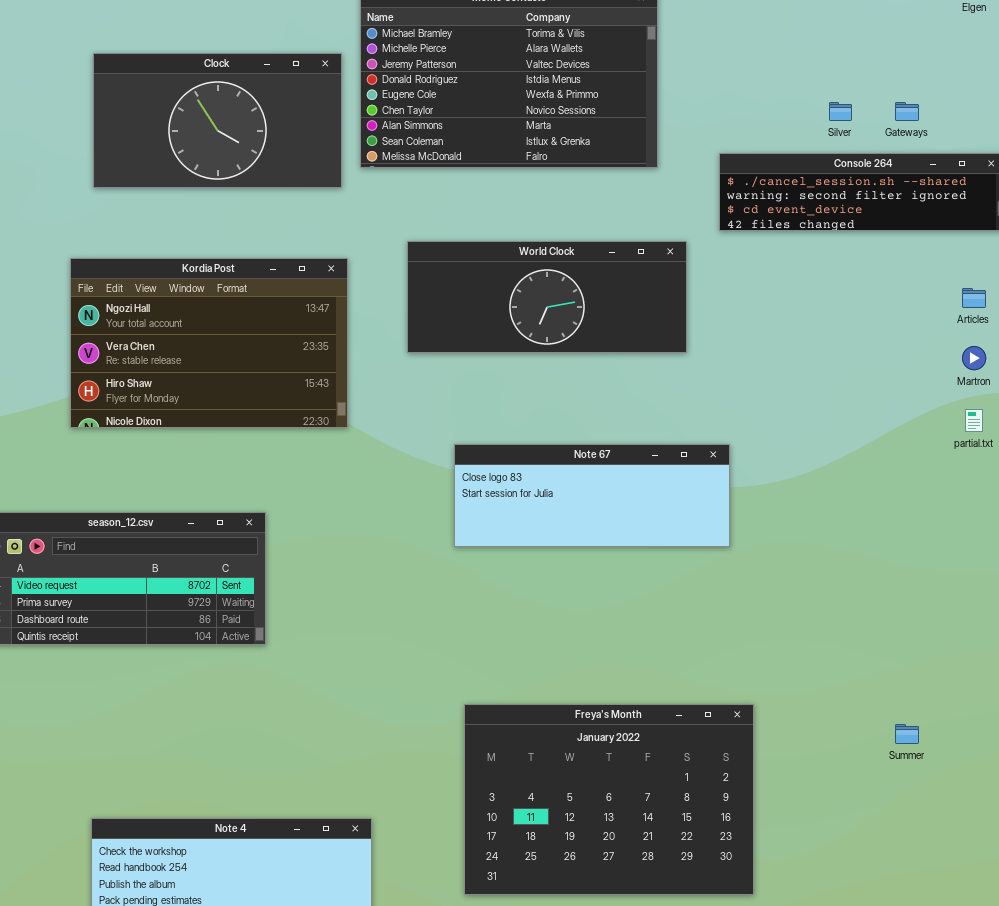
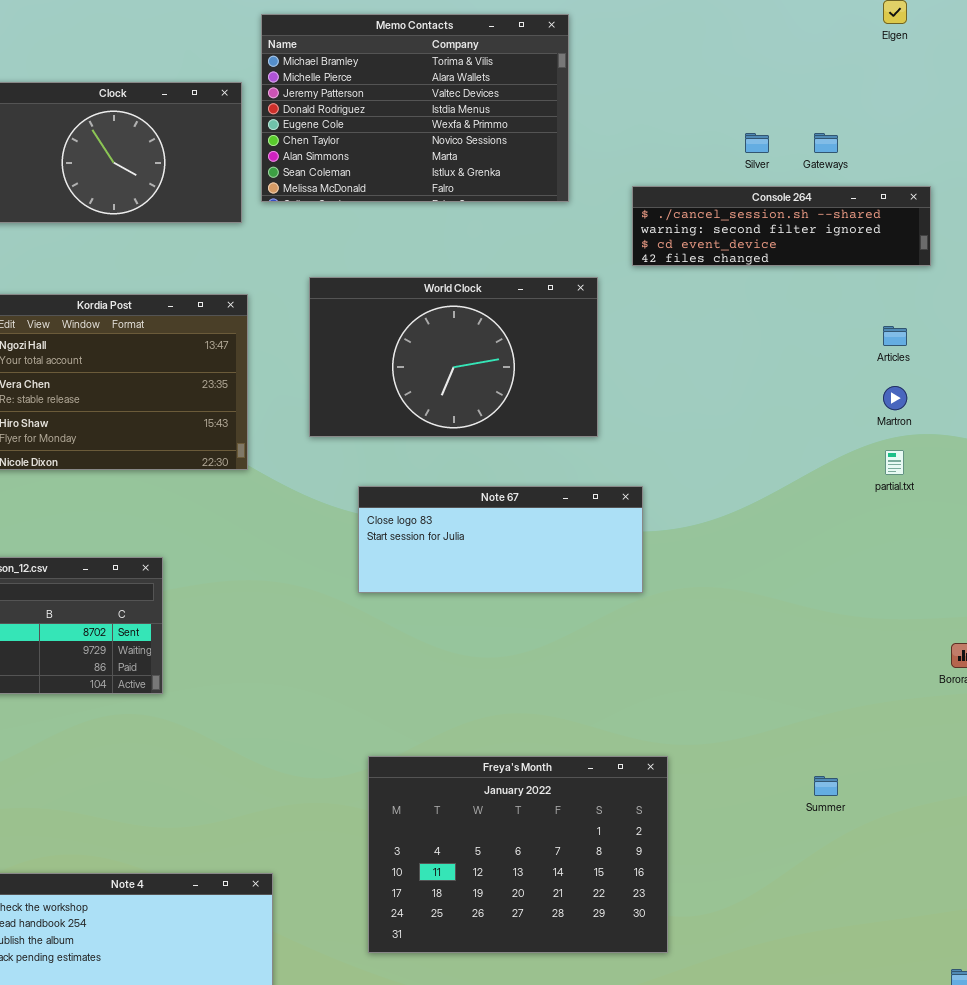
World Clock: [407,241,687,353] -> [309,277,598,437], resized

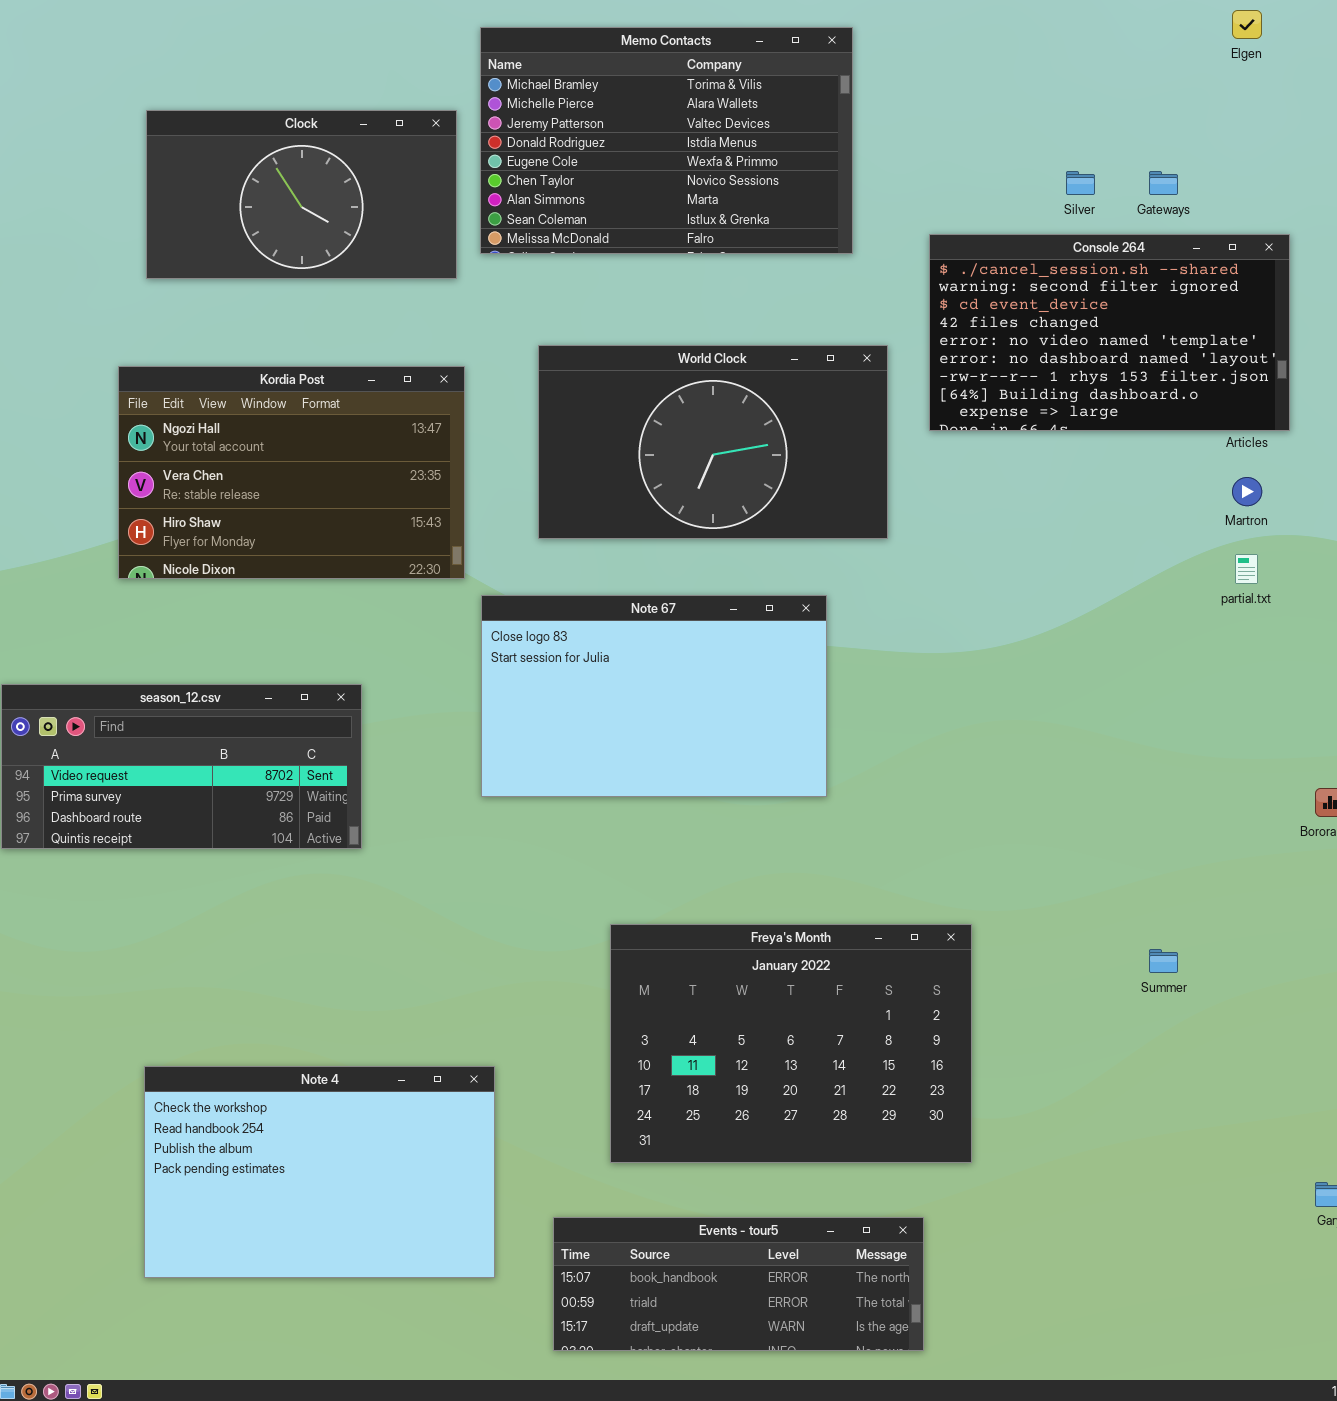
Console 264: [632,186,931,266] -> [929,234,1290,431], resized
Note 67: [358,486,643,593] -> [481,595,827,797], moved, resized

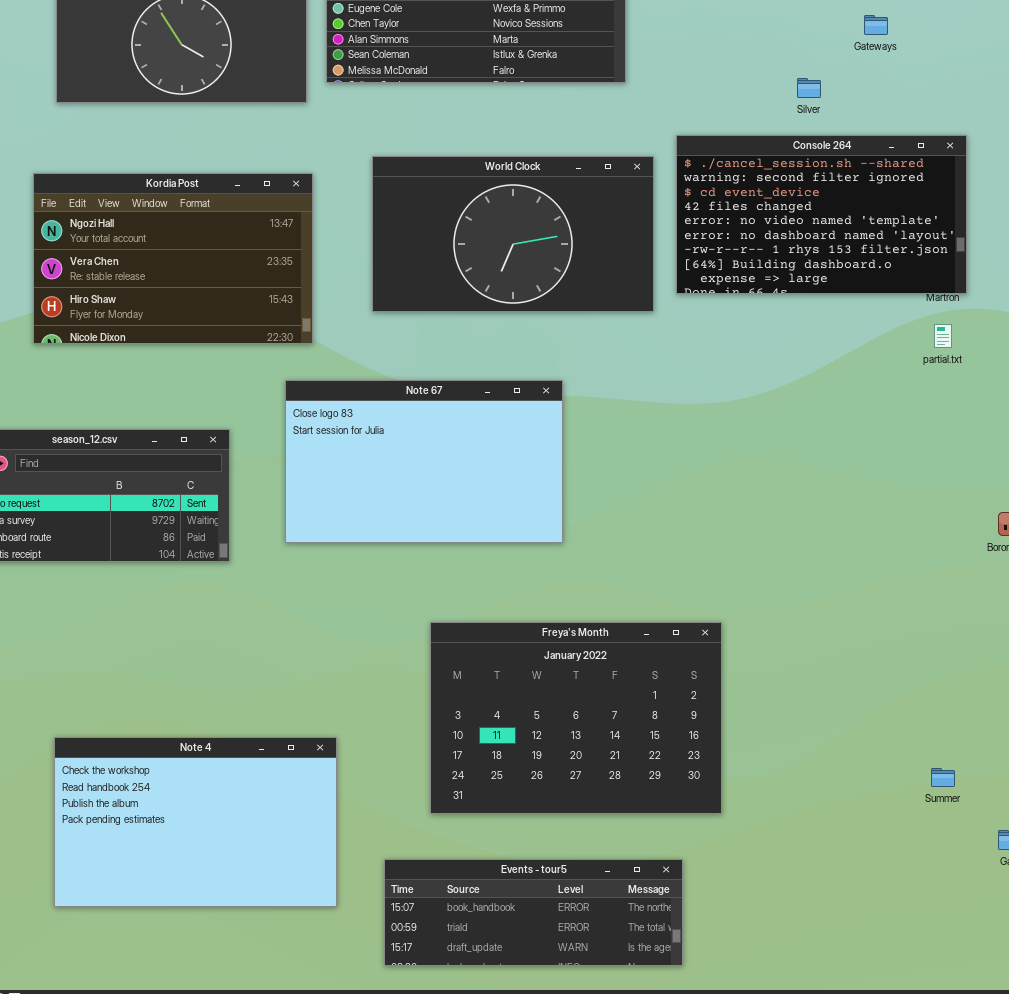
Silver: [1066,171,1095,195] -> [797,78,821,98], moved
Console 264: [929,234,1290,431] -> [676,135,967,294], moved
Note 67: [481,595,827,797] -> [285,380,563,543], moved
Summer: [1149,949,1178,973] -> [931,768,955,787], moved

